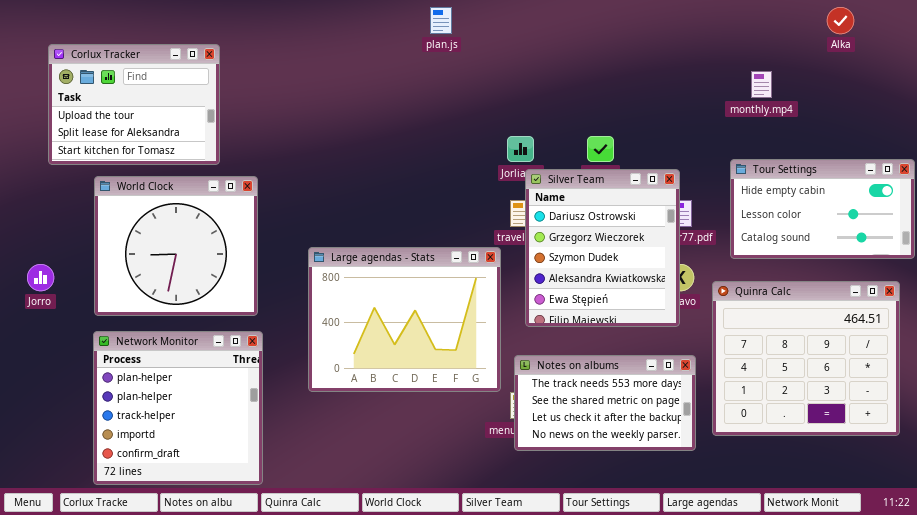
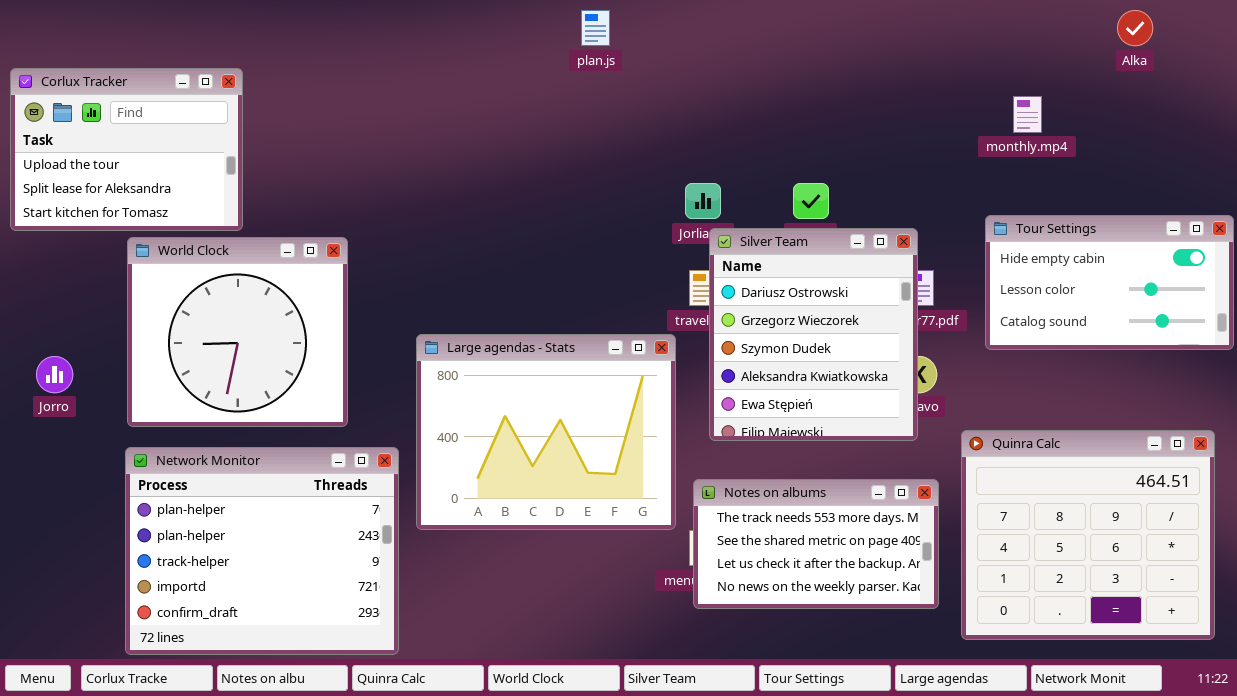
Corlux Tracker: [48,44,220,165] -> [10,68,243,231], moved
Quinra Calc: [712,281,900,436] -> [961,430,1215,640], moved
Network Monitor: [93,331,263,485] -> [125,447,399,655], resized

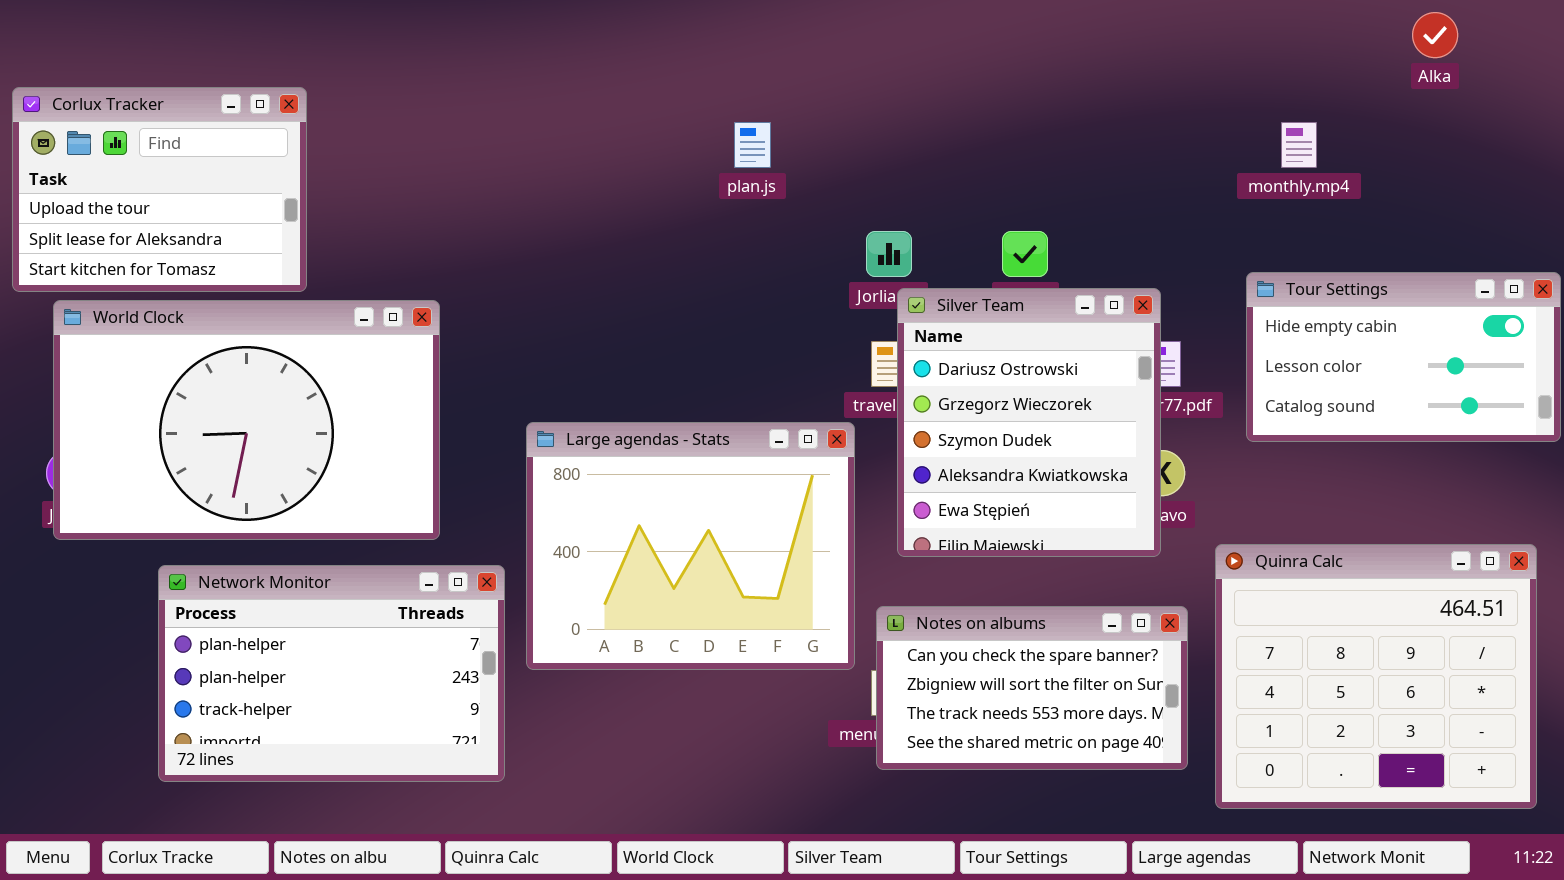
plan.js: [581,10,610,46] -> [734,122,771,168], moved
World Clock: [127,237,348,427] -> [53,300,440,540], resized
Network Monitor: [125,447,399,655] -> [158,565,505,782], resized
Notes on albums: [693,479,939,609] -> [876,606,1188,770], scrolled up 2 rows

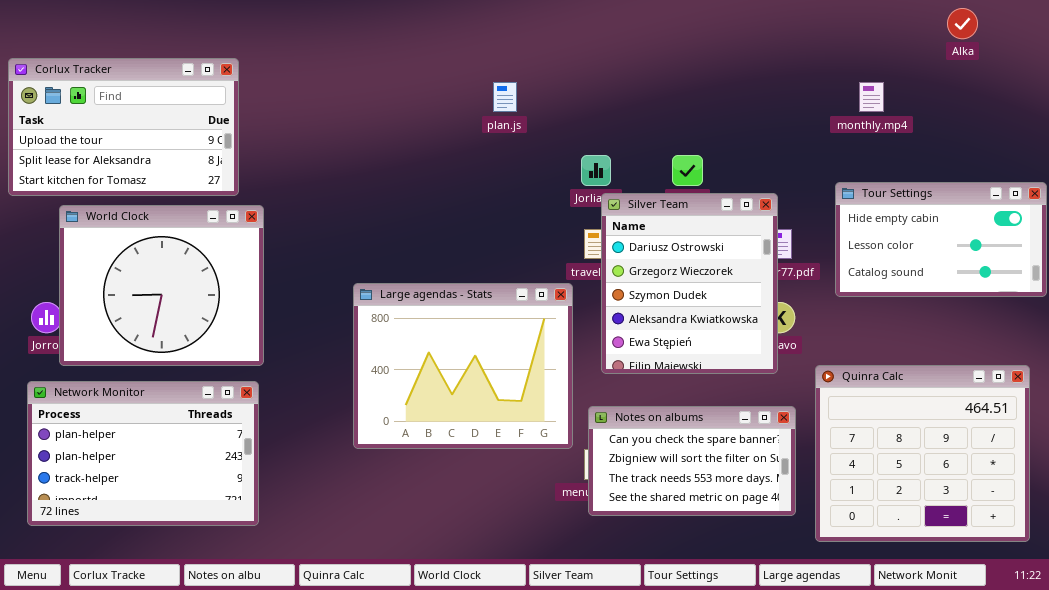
Corlux Tracker: [12,87,307,292] -> [8,58,239,196], resized
World Clock: [53,300,440,540] -> [59,205,264,366], moved, resized
Network Monitor: [158,565,505,782] -> [27,381,259,526], moved

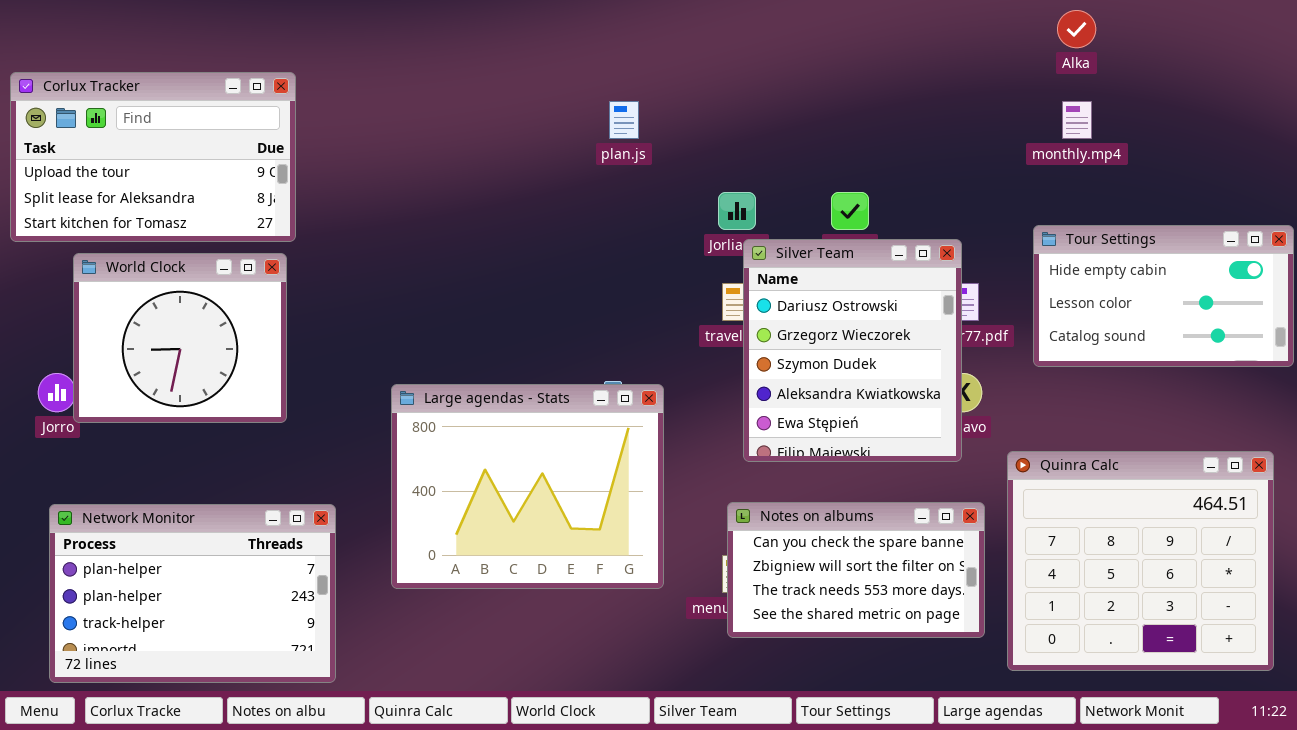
Alka: [947,8,978,39] -> [1057,10,1096,48], moved
World Clock: [59,205,264,366] -> [73,253,287,423], resized
Large agendas - Stats: [353,283,573,449] -> [391,384,664,589], moved
Network Monitor: [27,381,259,526] -> [49,504,336,683], moved

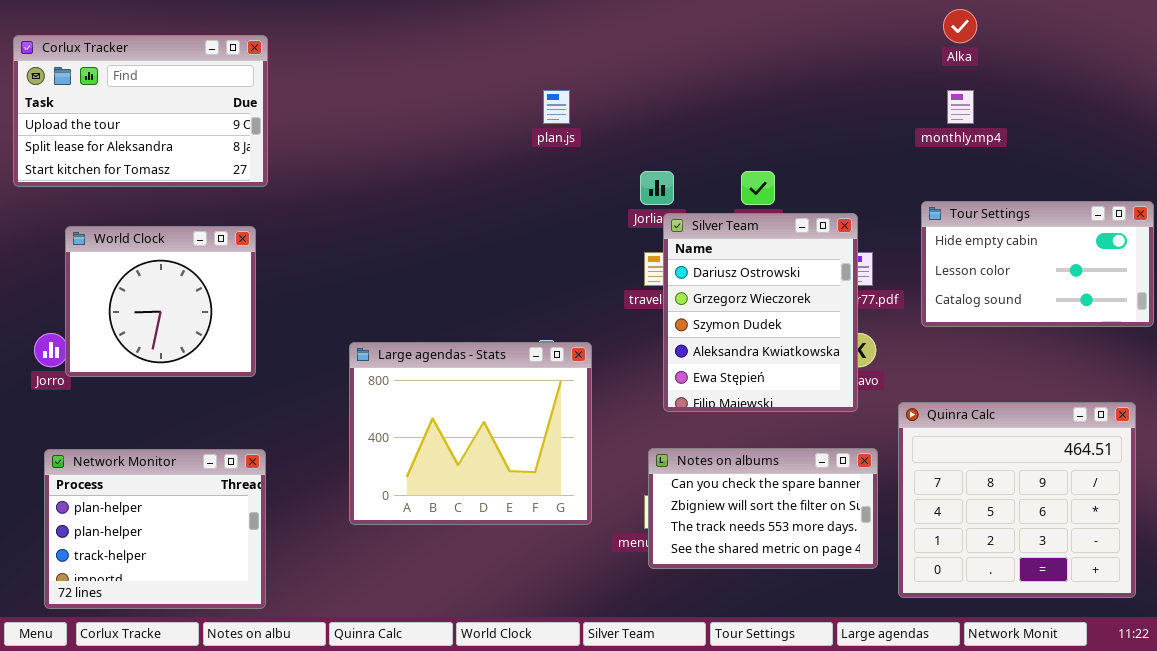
Corlux Tracker: [10,72,296,242] -> [13,35,268,187], moved
Network Monitor: [49,504,336,683] -> [44,449,266,609], resized

